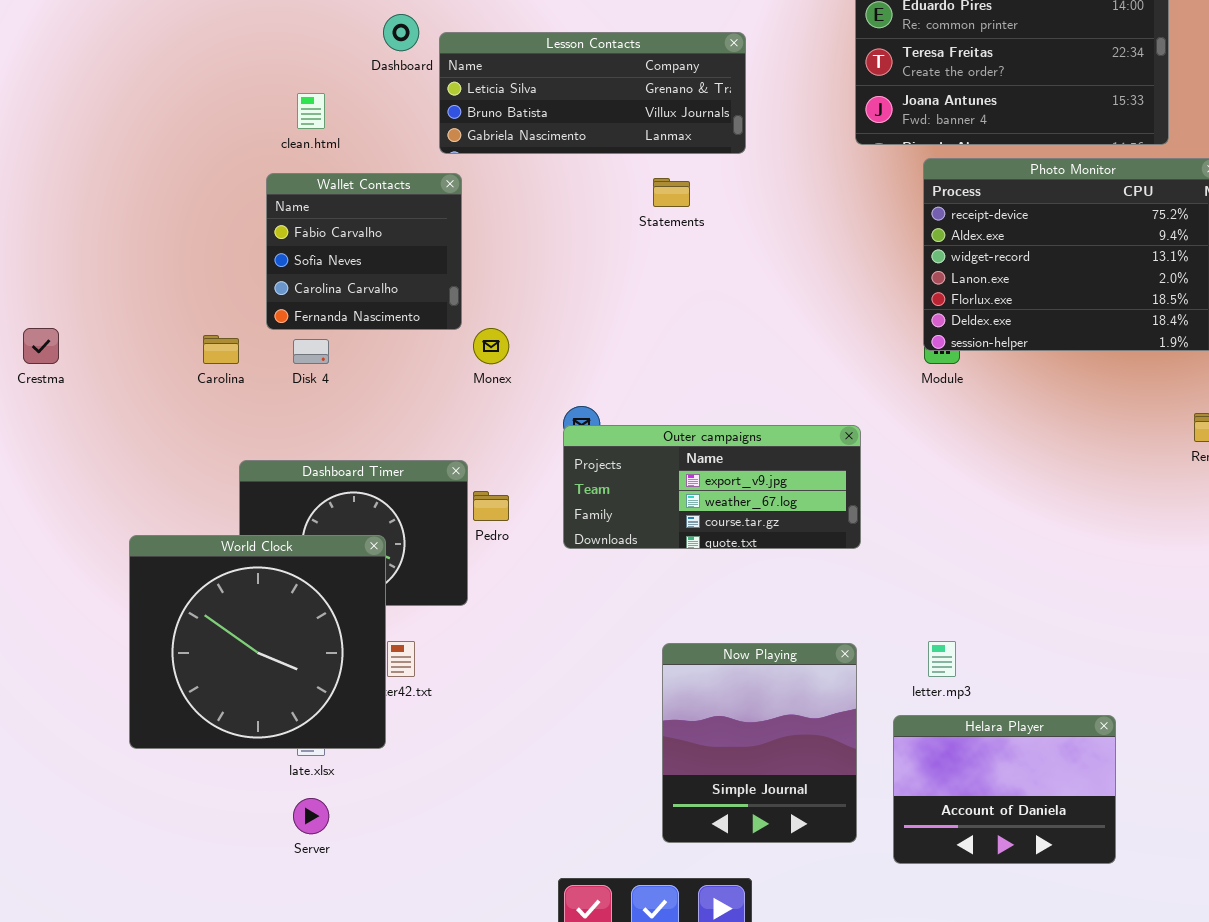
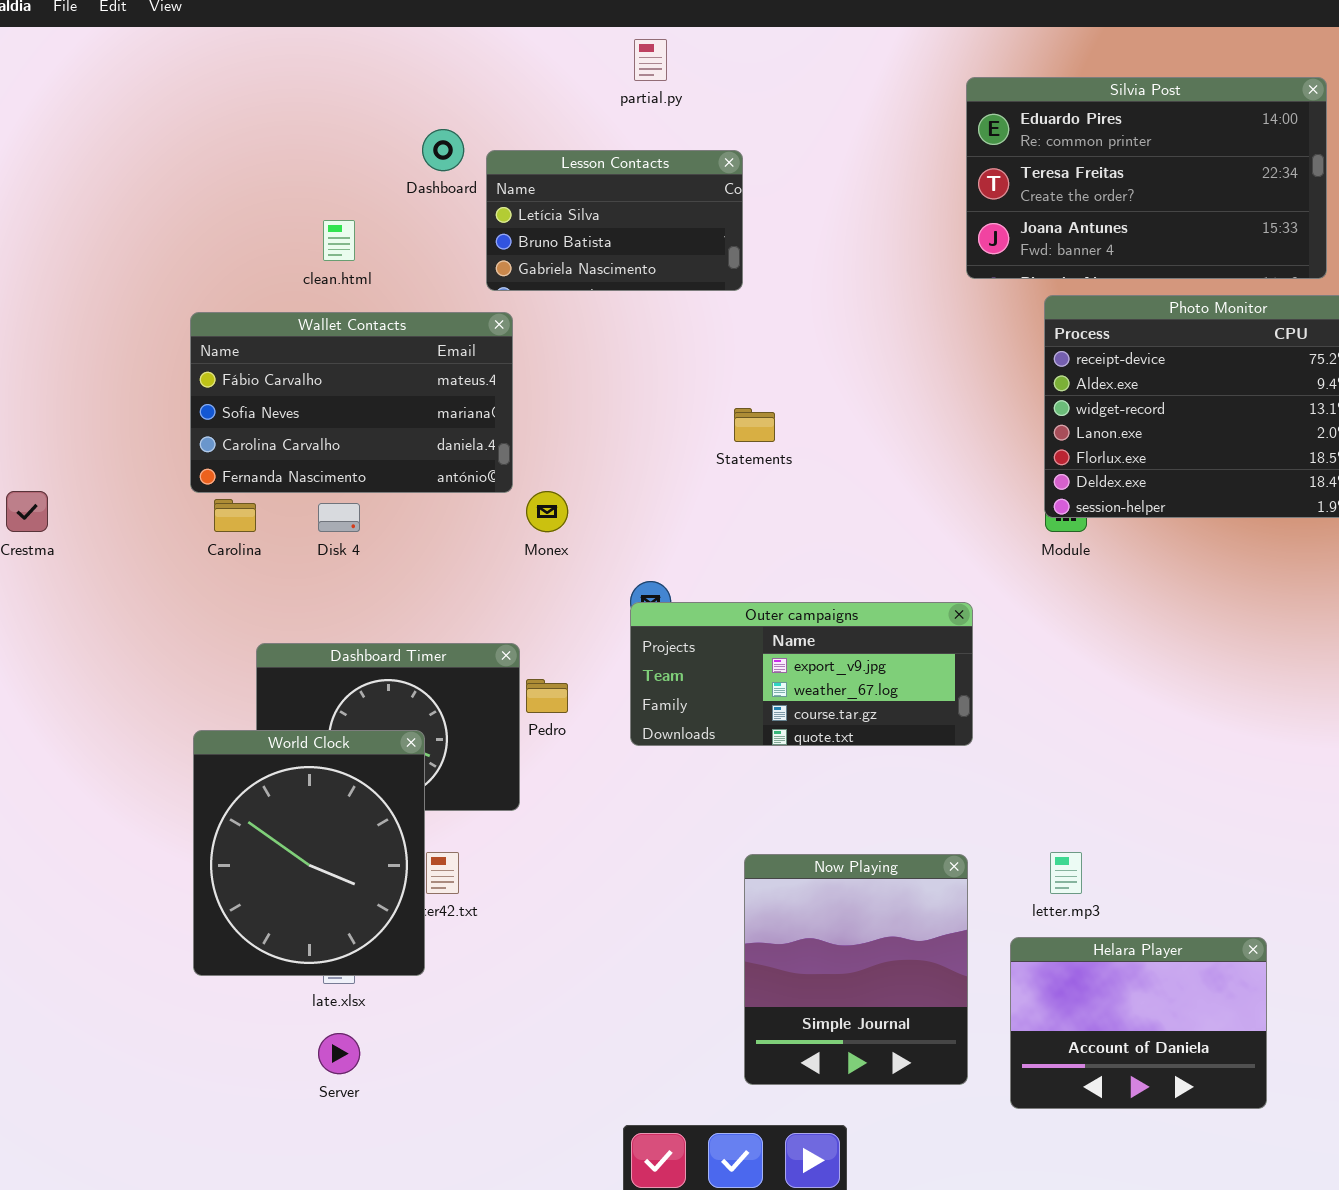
Lesson Contacts: [439,32,746,154] -> [486,150,743,291], resized
Wallet Contacts: [266,173,462,330] -> [190,312,513,493], resized
Statements: [653,178,690,207] -> [734,408,775,442], moved
World Clock: [129,535,386,749] -> [193,730,425,976], resized

